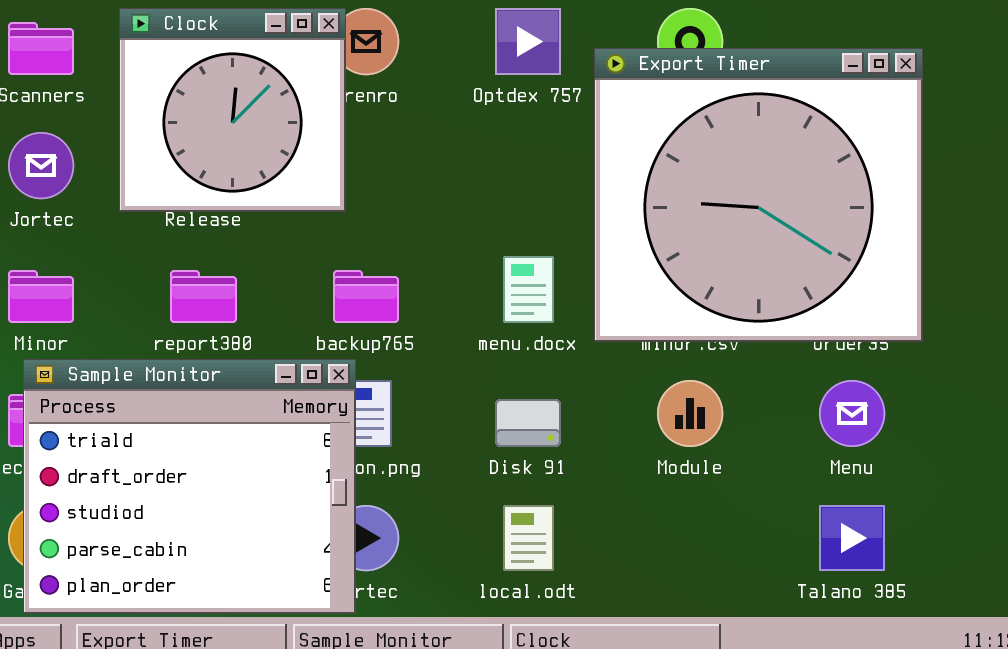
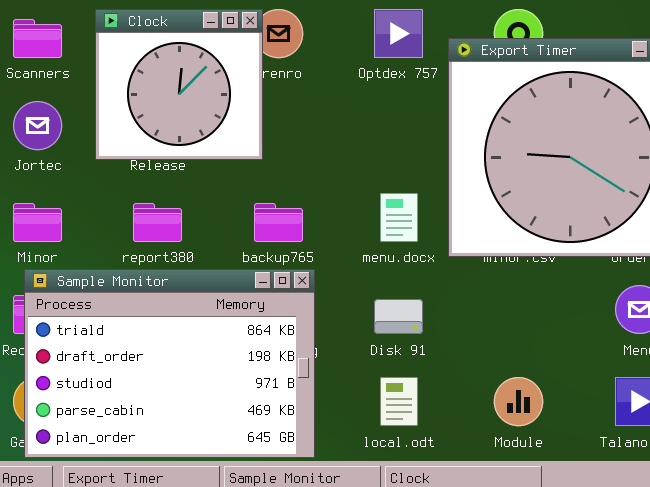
Sample Monitor: [23,359,356,614] -> [24,269,315,458], resized
Module: [657,380,723,447] -> [494,377,543,426], moved

